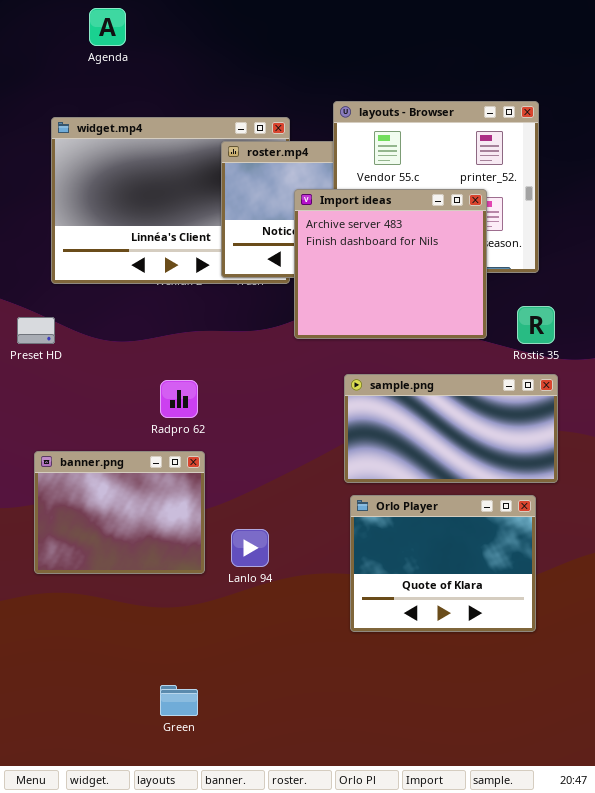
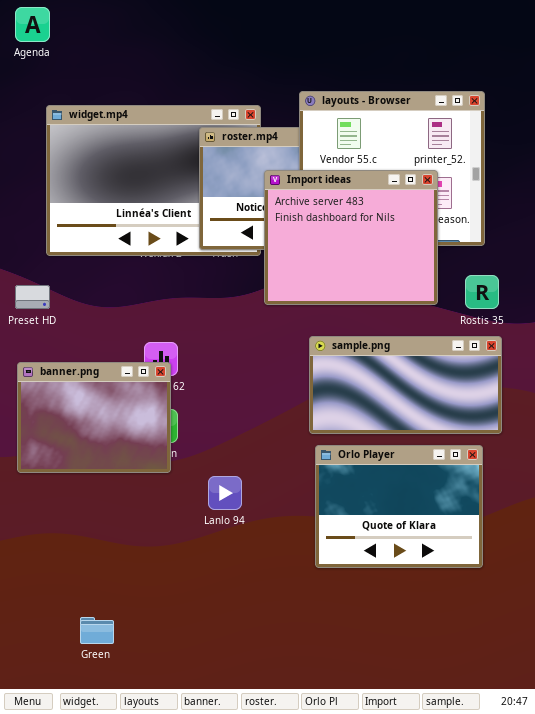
Agenda: [89,8,126,46] -> [15,7,50,42], moved
banner.png: [34,451,205,574] -> [17,362,171,473], moved
Green: [160,685,198,716] -> [80,617,114,644], moved

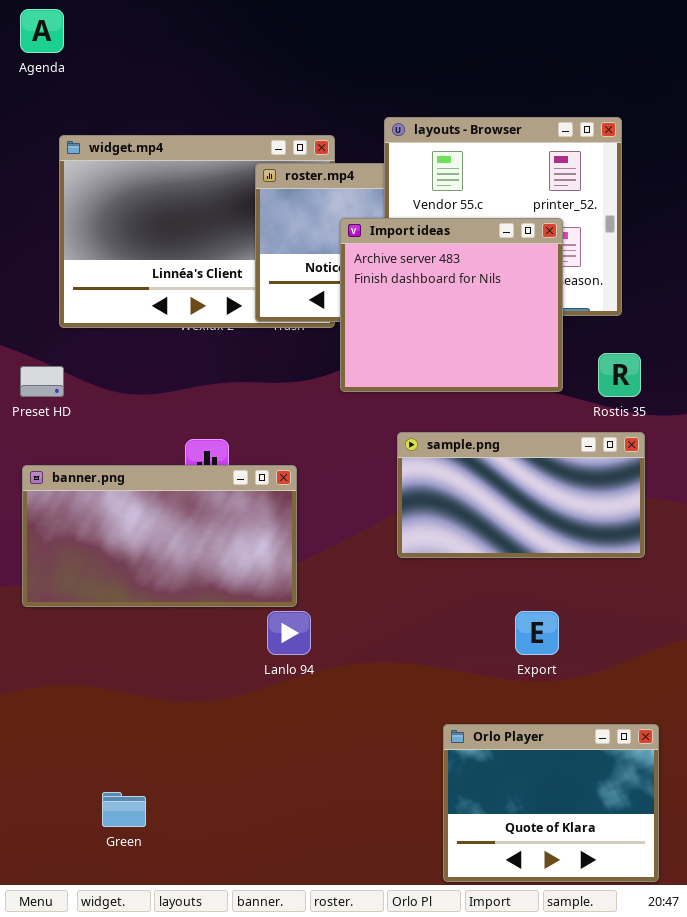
banner.png: [17,362,171,473] -> [22,465,297,607], resized
Orlo Player: [315,445,483,568] -> [443,724,659,882], moved

